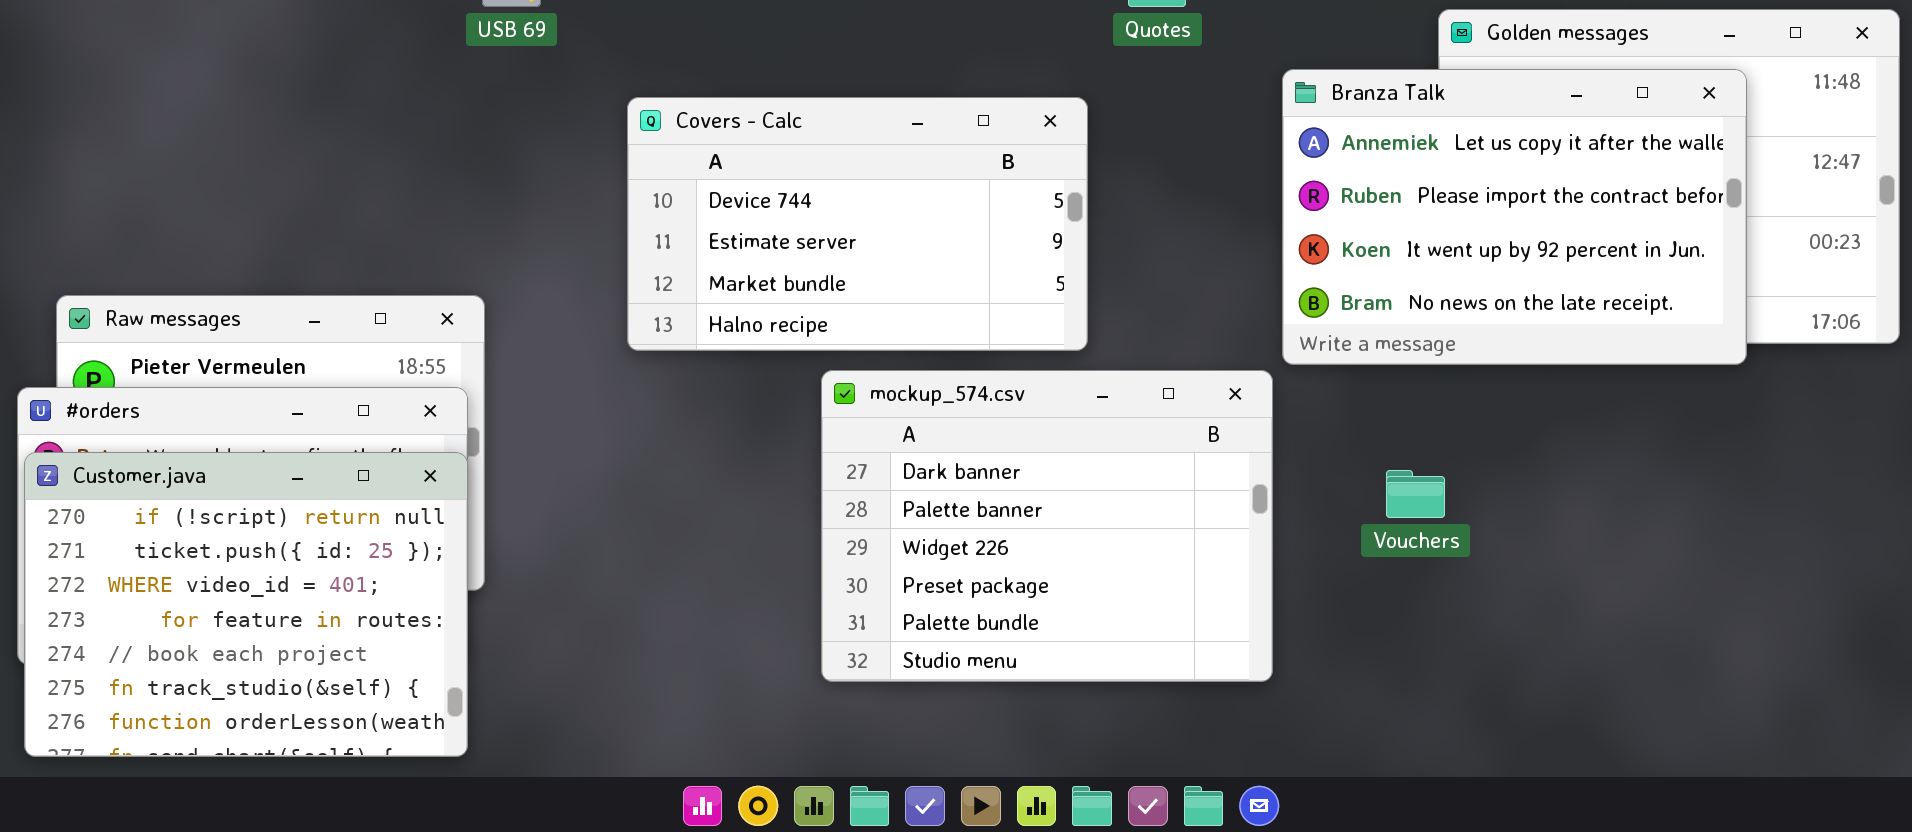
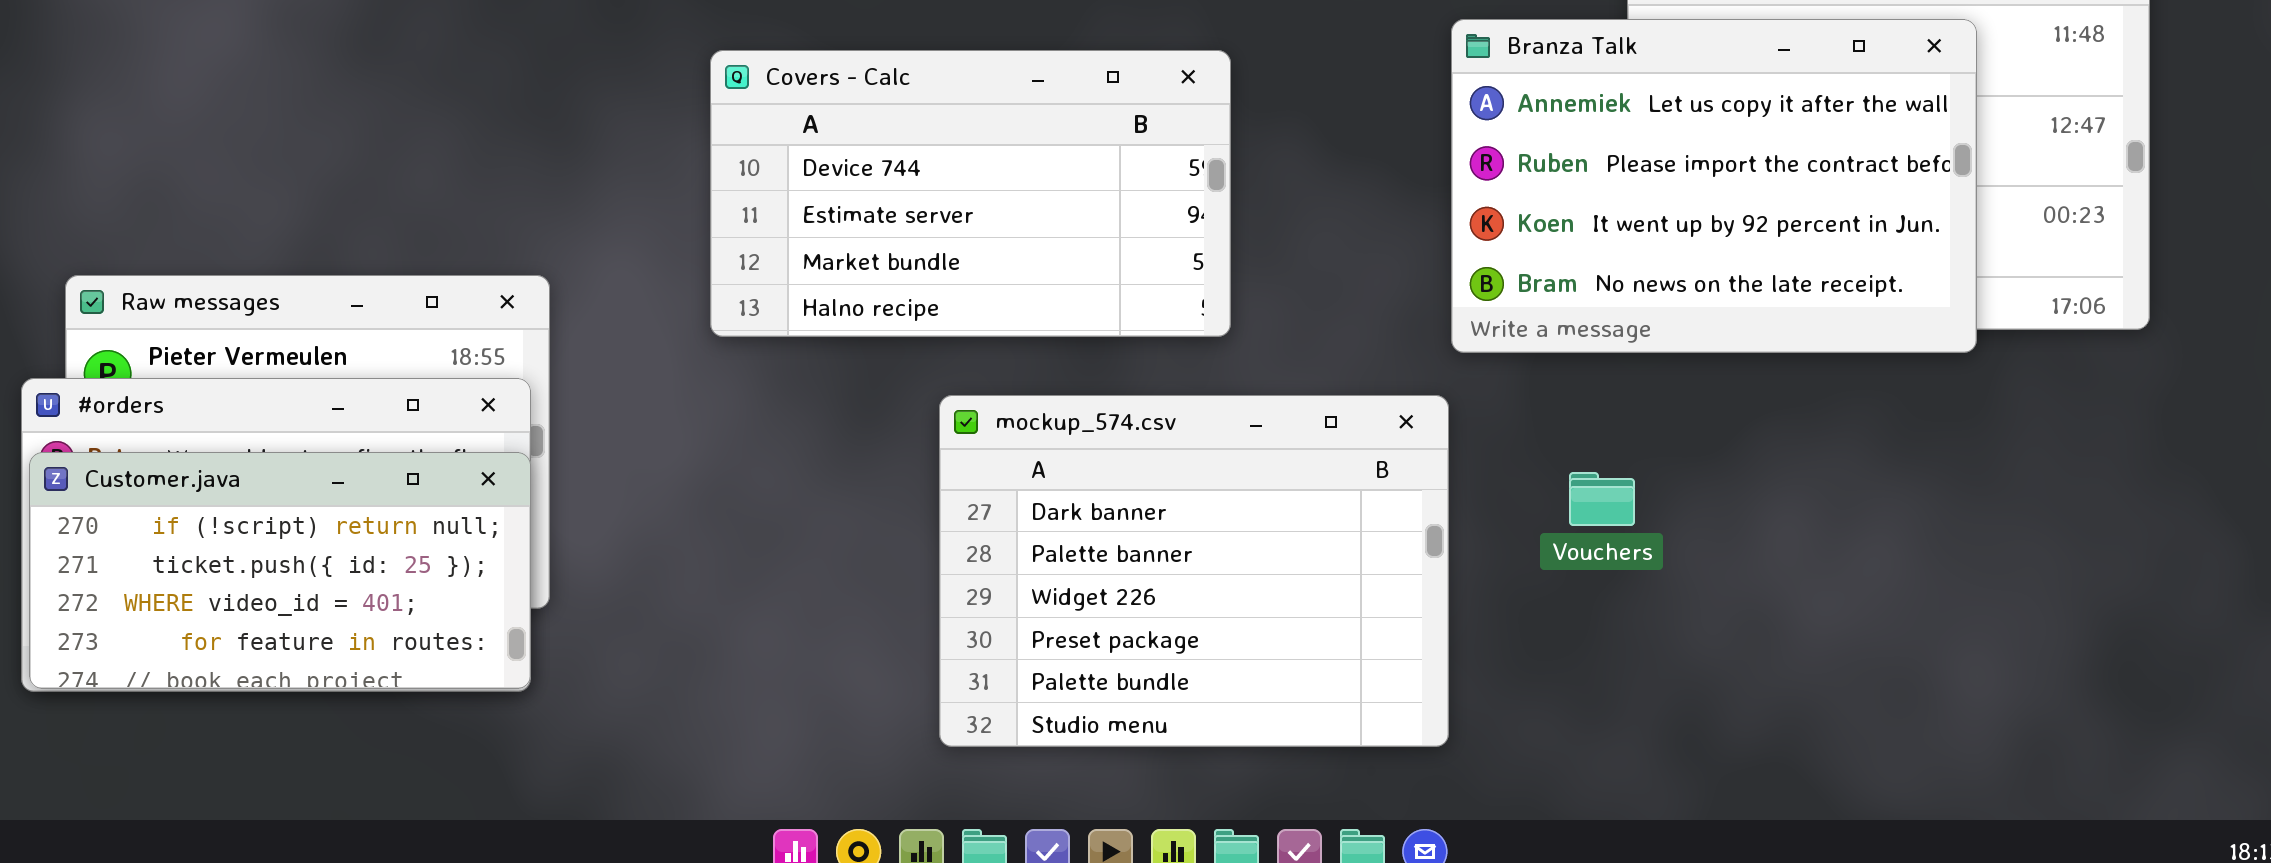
mockup_574.csv: [821,370,1273,682] -> [939,395,1449,747], moved
Customer.java: [24,452,468,757] -> [29,452,531,689], resized

